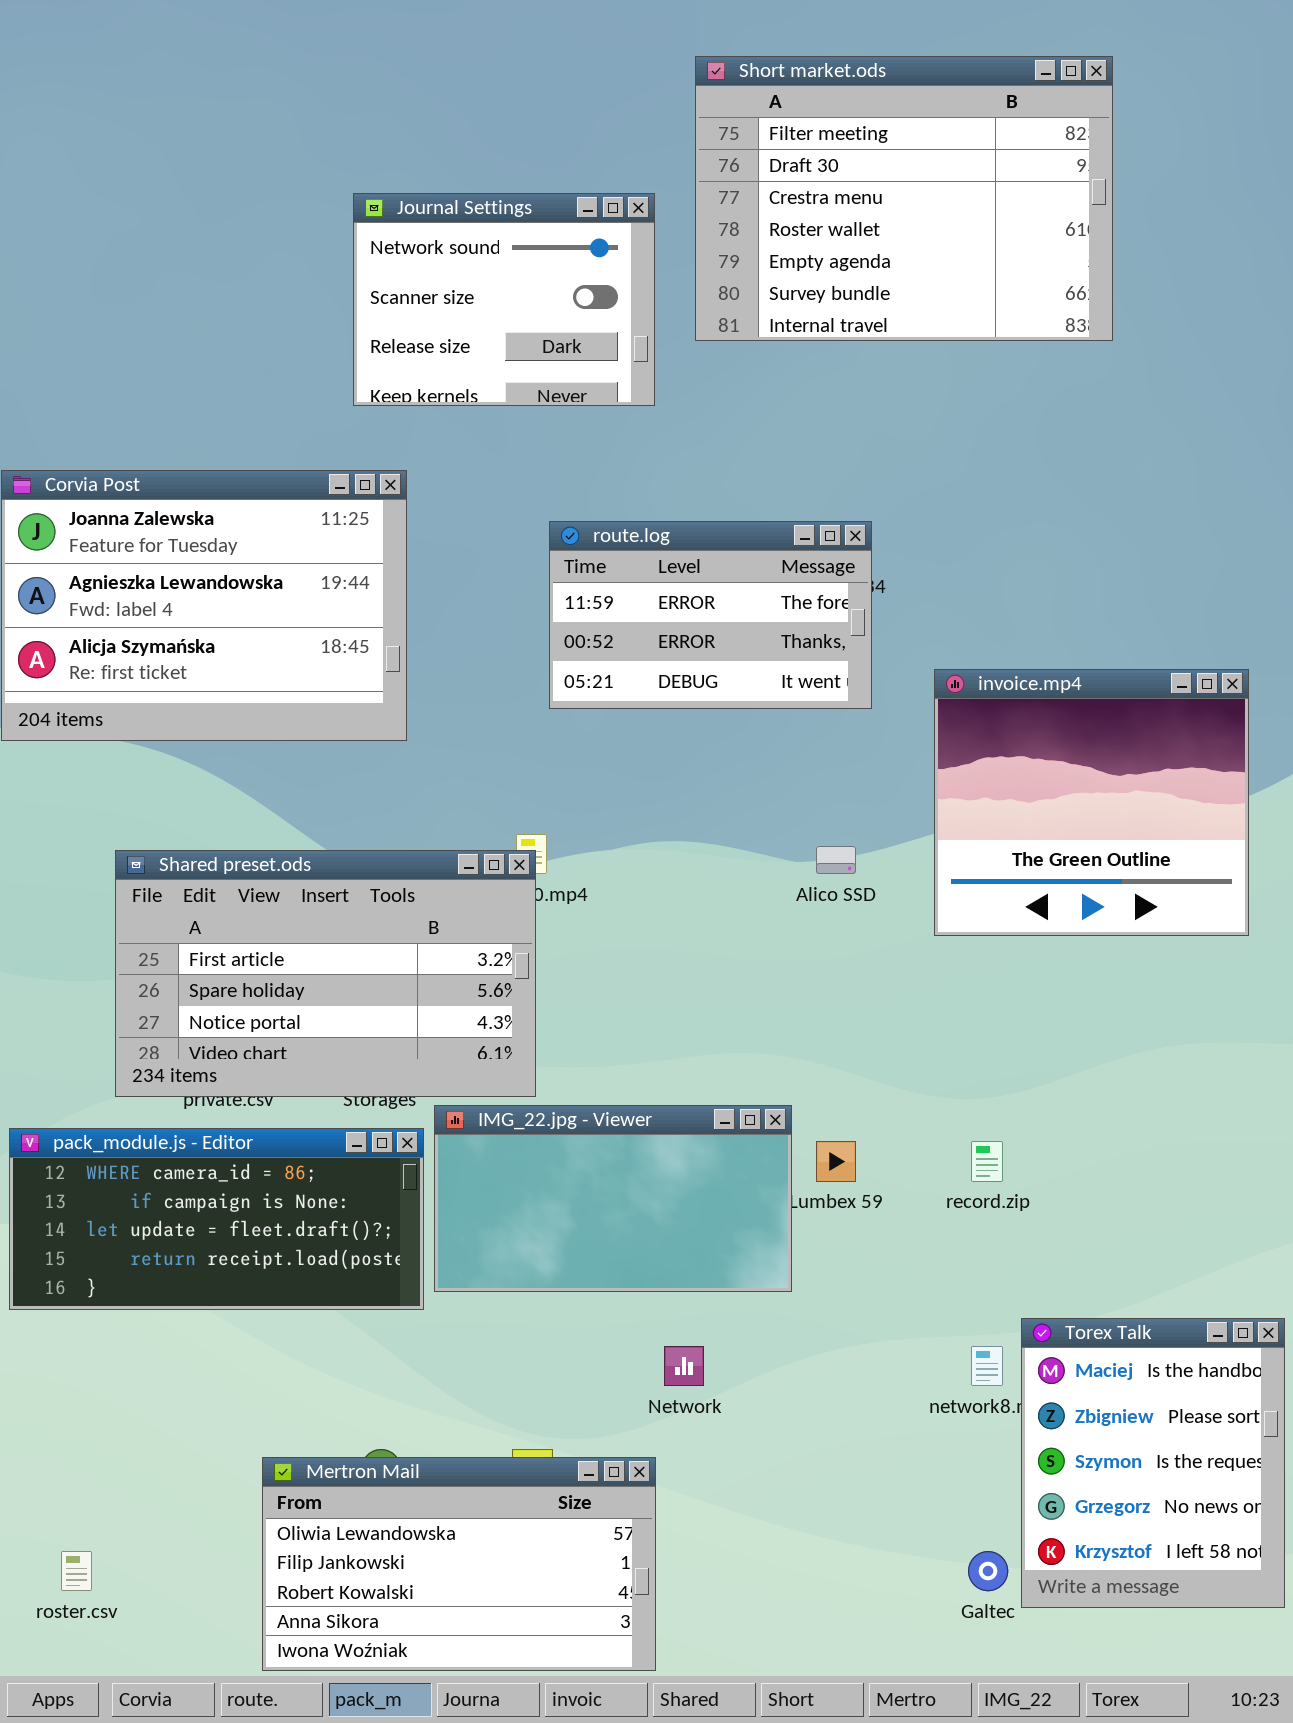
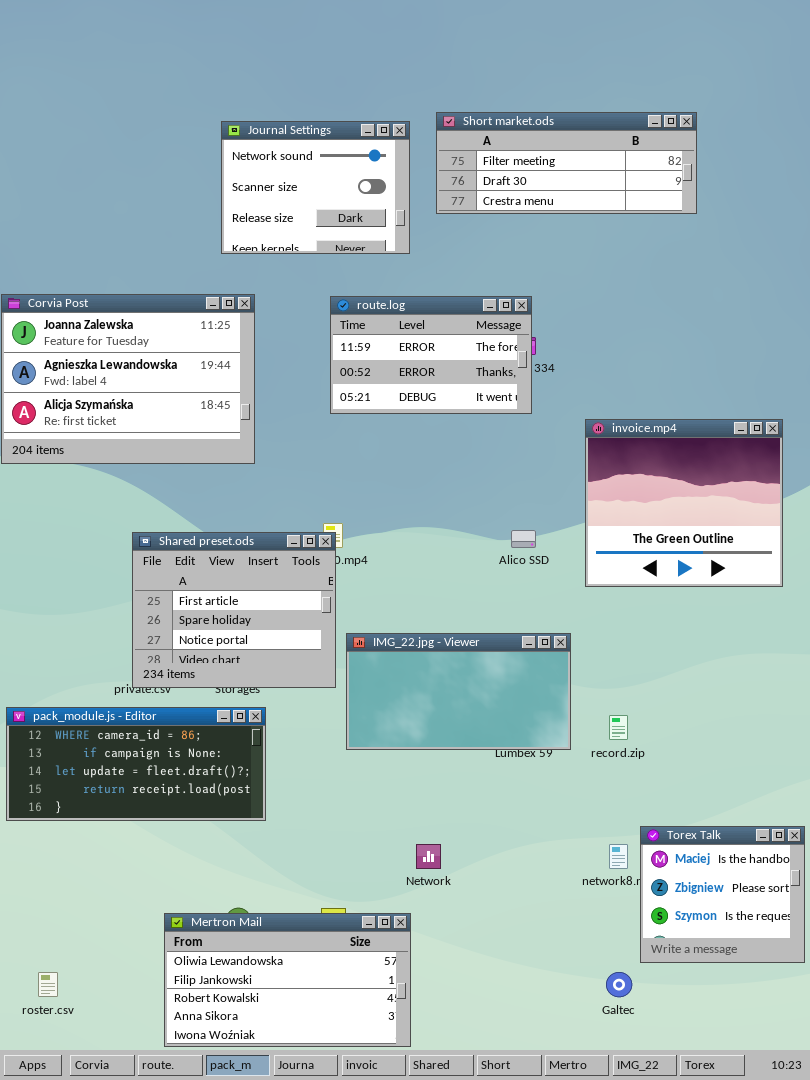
Short market.ods: [695,56,1113,341] -> [436,112,697,214], resized
route.log: [549,521,872,709] -> [330,296,532,414], moved
Shared preset.ods: [115,850,536,1097] -> [132,532,336,688], resized
IMG_22.jpg - Viewer: [434,1105,792,1292] -> [346,633,571,750], moved
Torex Talk: [1021,1318,1285,1608] -> [640,826,805,963], resized

